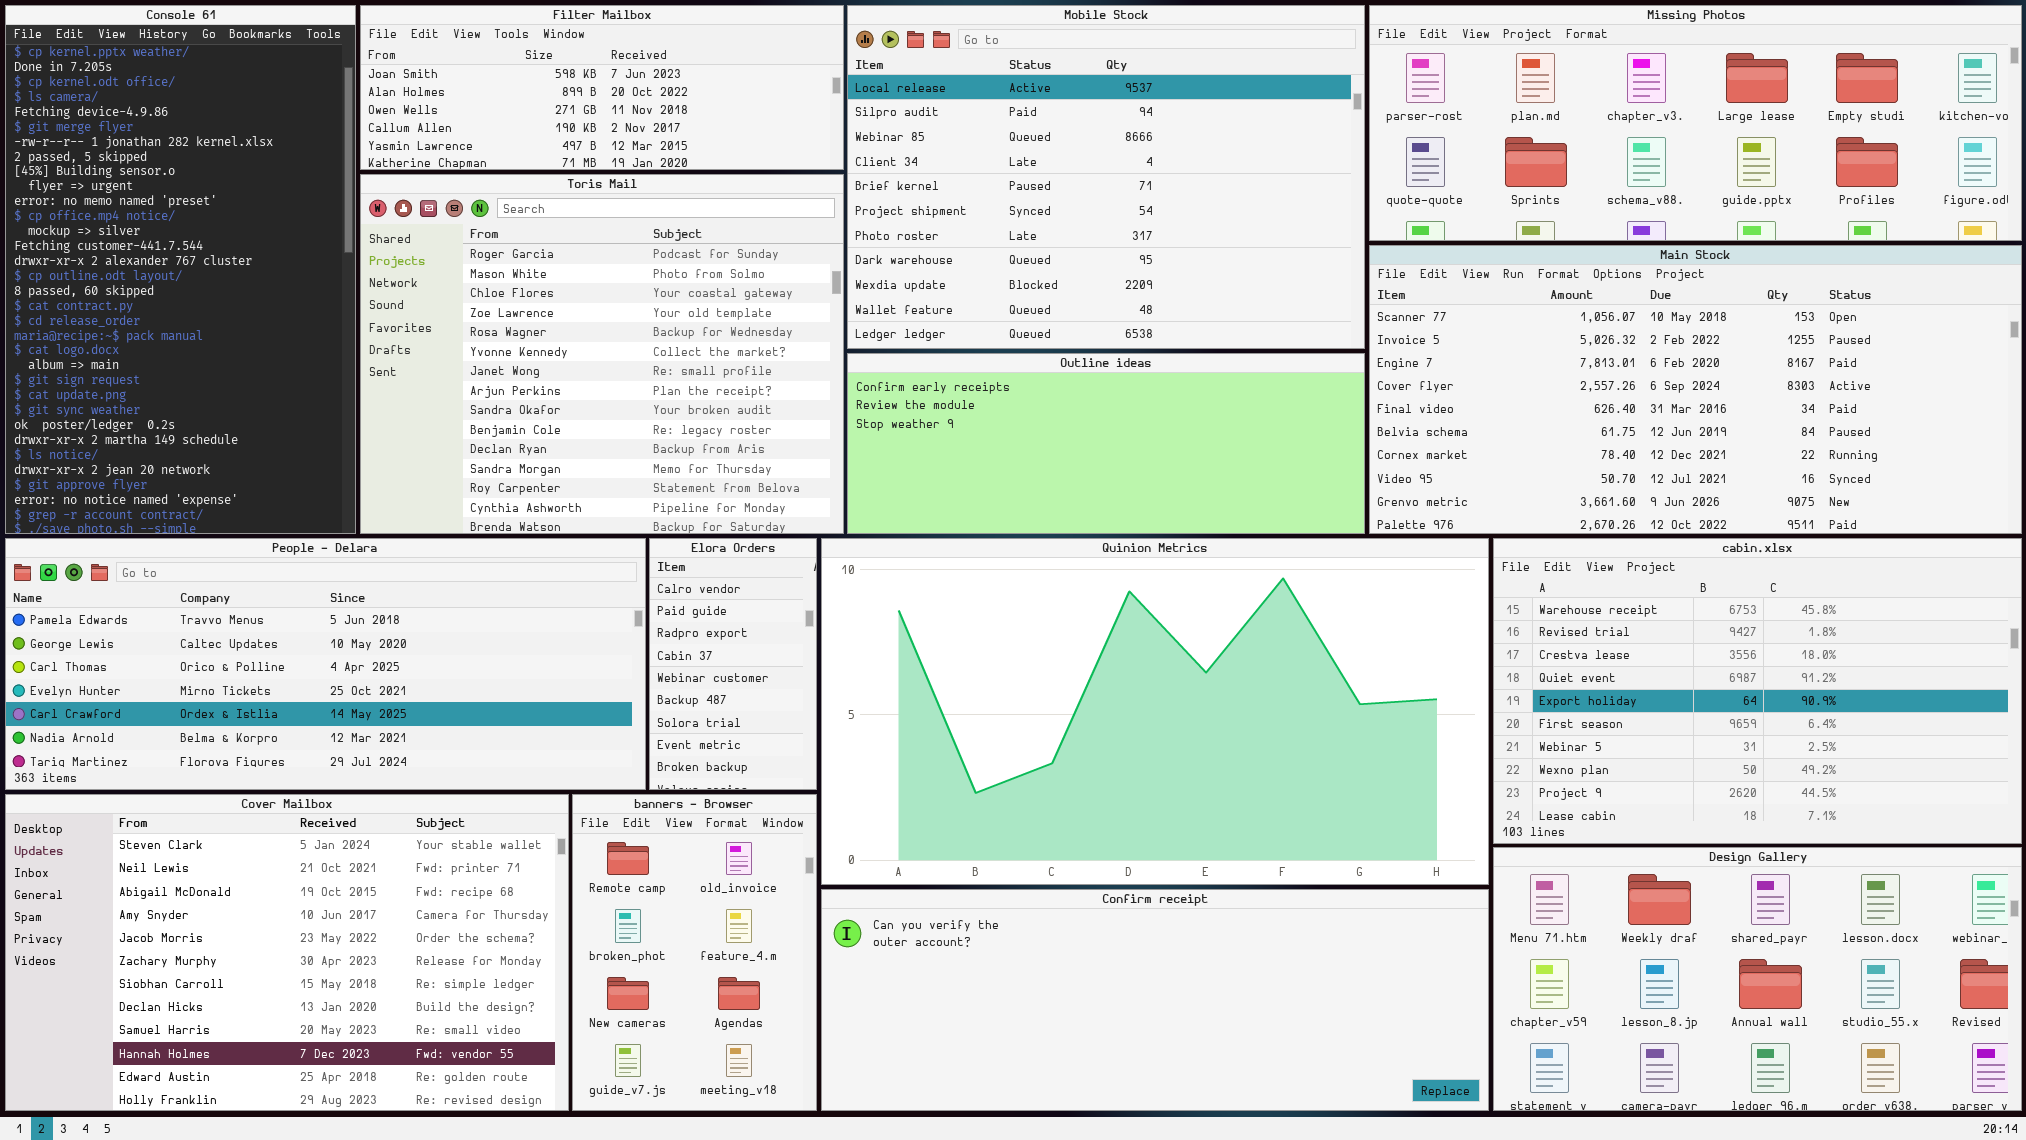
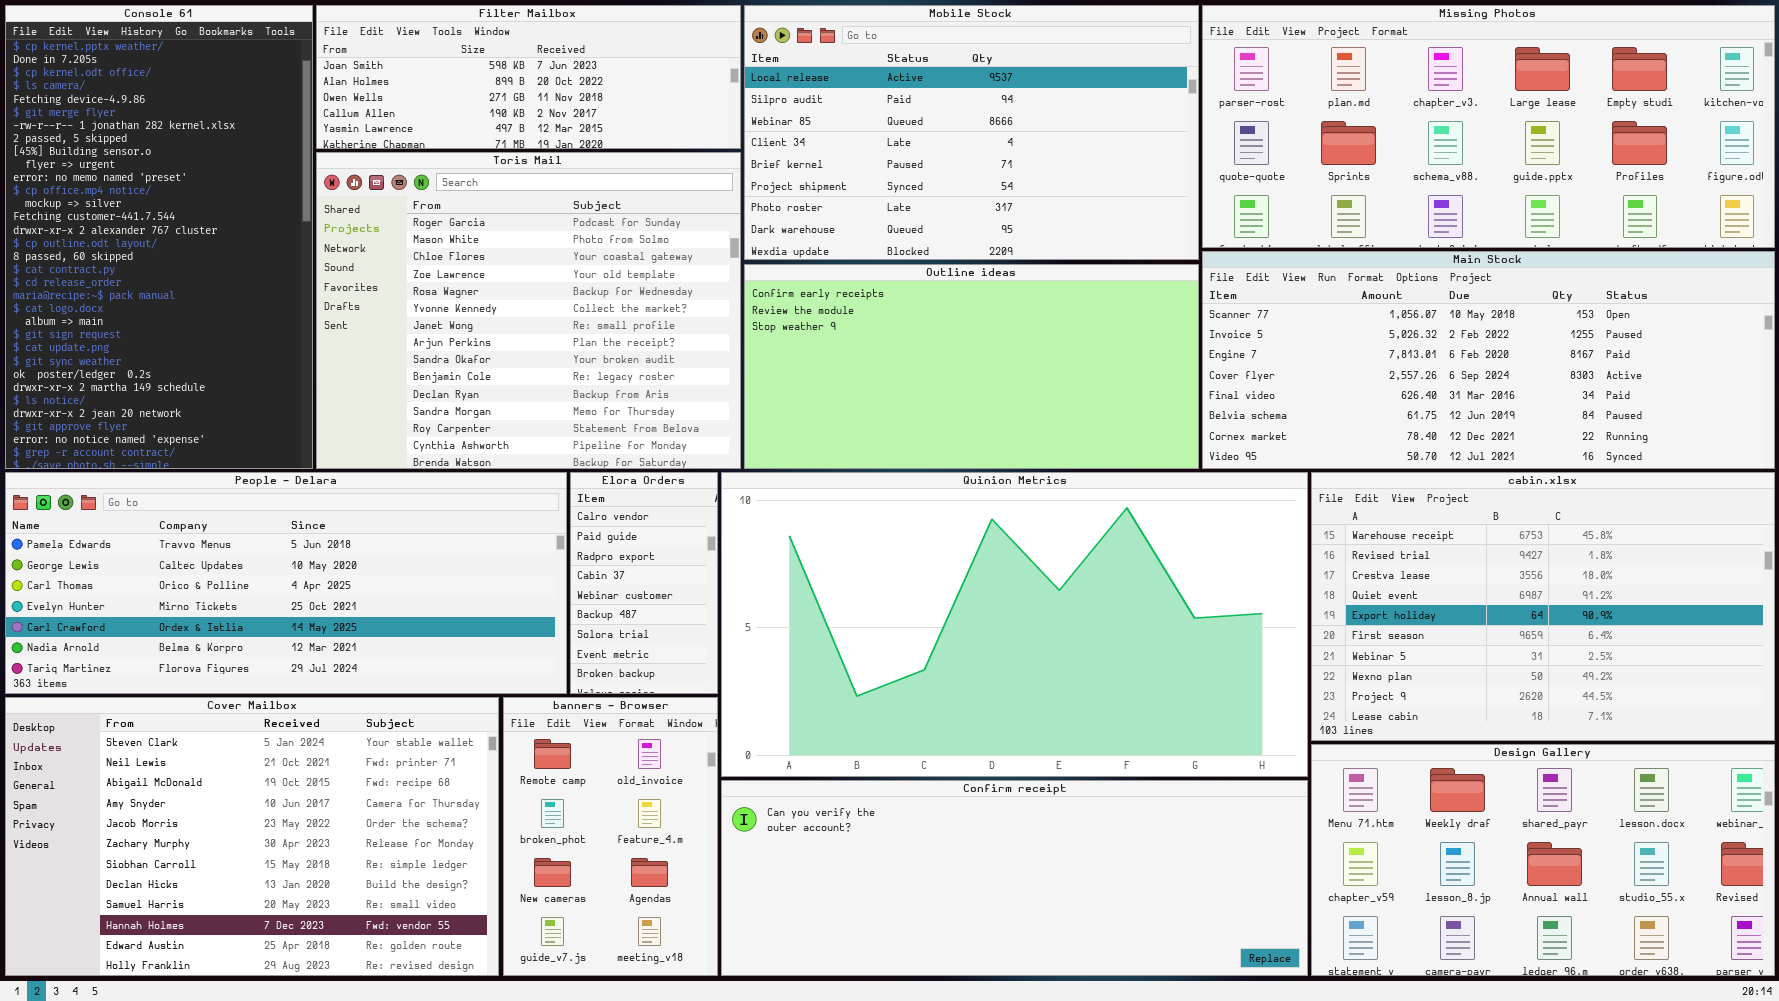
Mobile Stock: [847,5,1365,349] -> [744,5,1199,260], resized
Missing Photos: [1369,5,2022,241] -> [1202,5,1775,248], resized
Main Stock: [1369,245,2022,534] -> [1202,251,1775,469], resized
Outline ideas: [847,353,1365,534] -> [744,264,1199,469], resized

